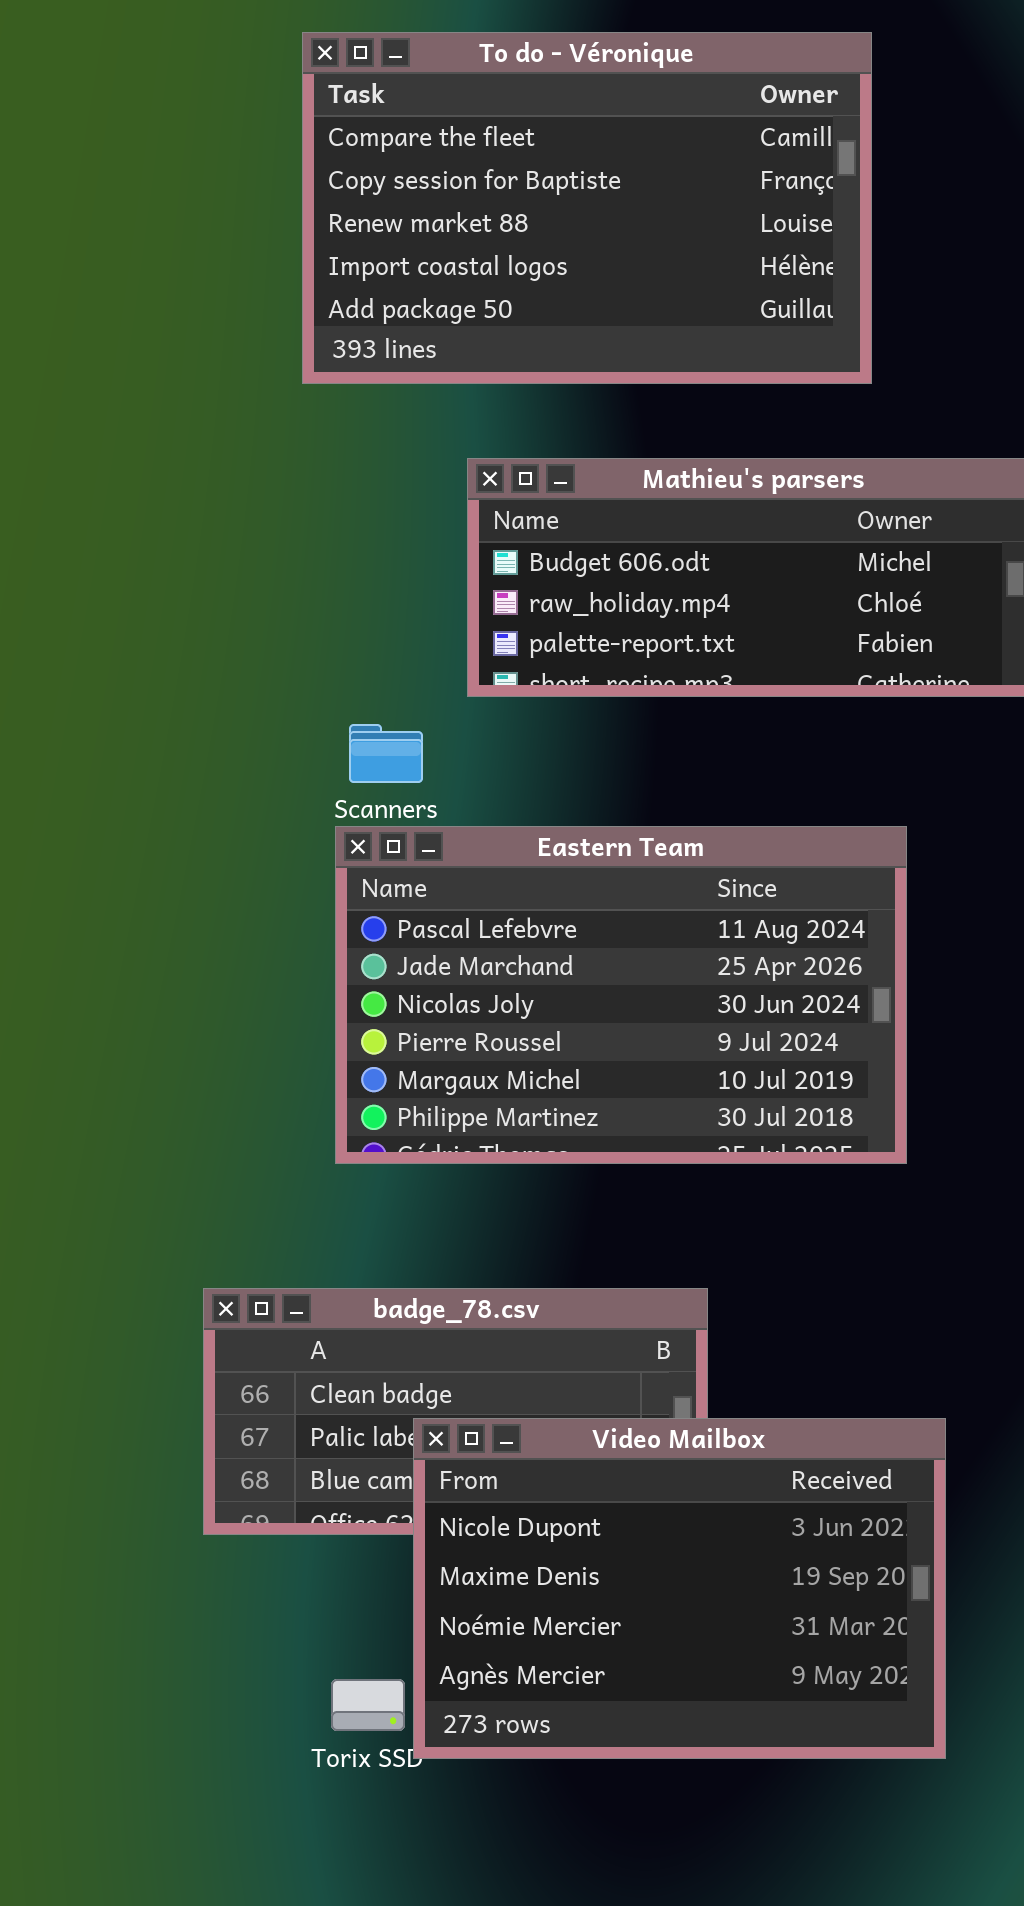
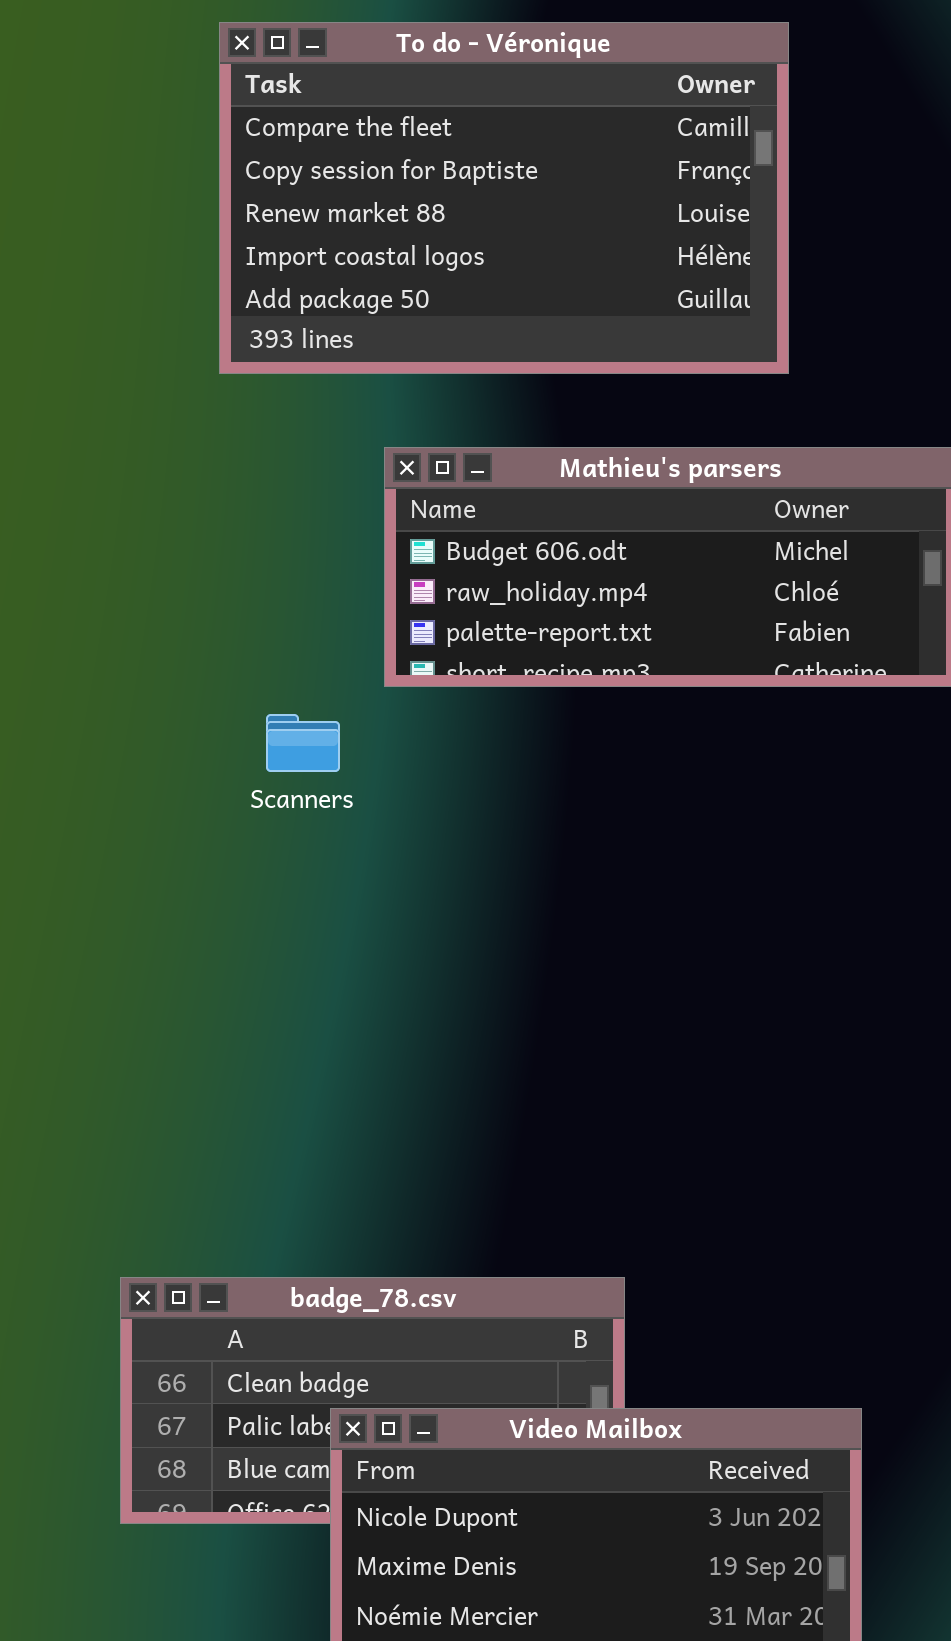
Eastern Team: [335,826,907,1164] -> none, closed

